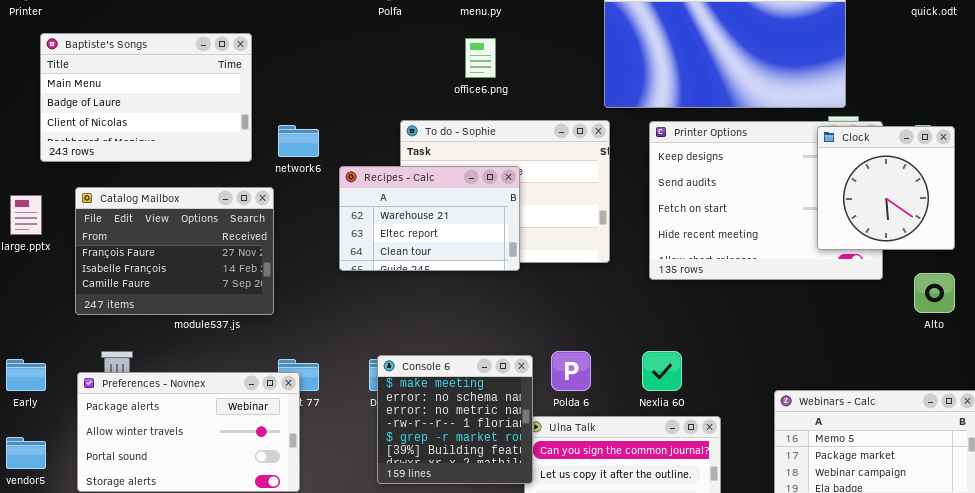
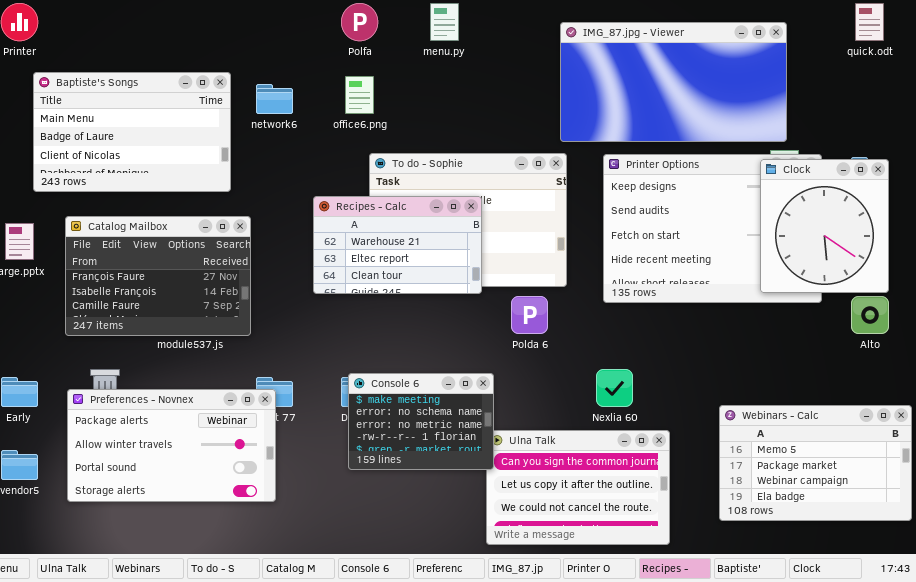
office6.png: [465,38,496,78] -> [345,76,374,114], moved
network6: [278,125,319,157] -> [256,84,293,114], moved
Clock: [817,126,955,250] -> [760,159,889,293], resized
Polda 6: [551,351,591,391] -> [511,296,548,334], moved
Console 6: [377,355,533,484] -> [348,373,494,470], resized

